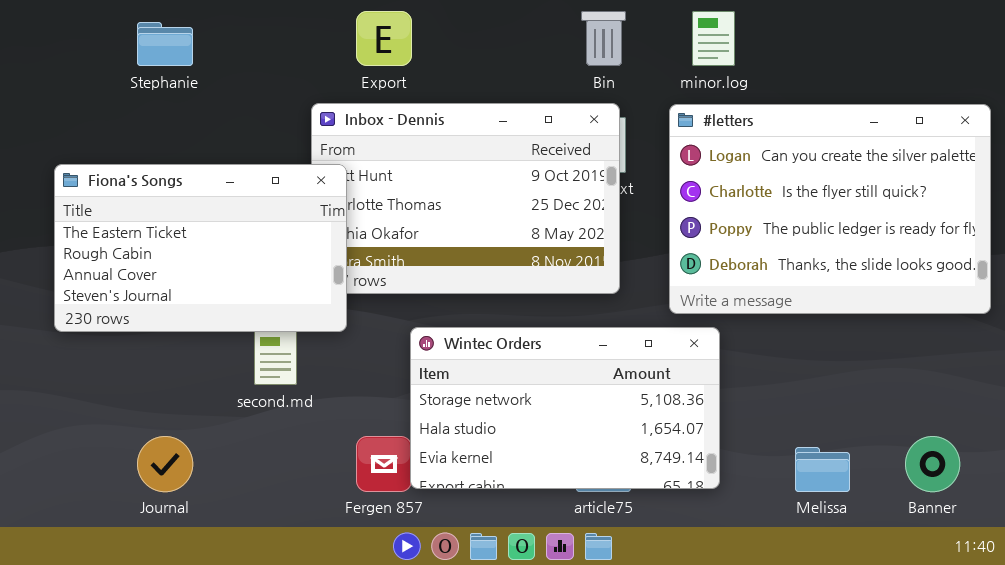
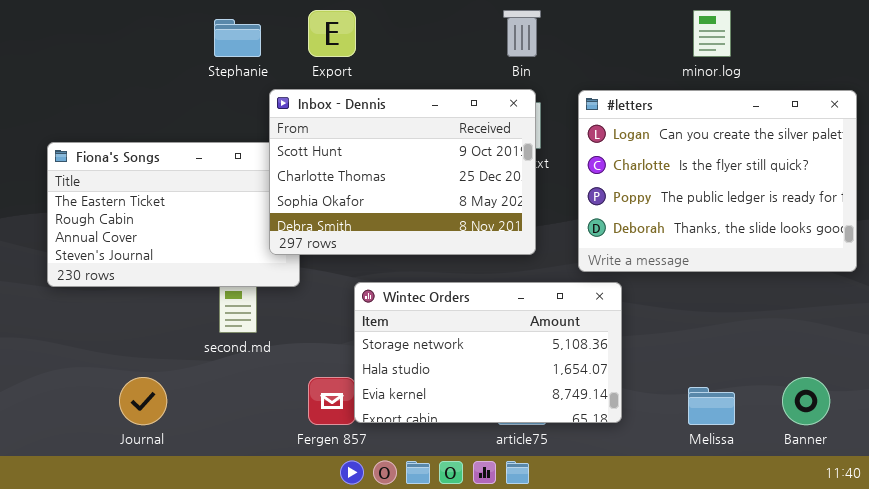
minor.log: [692,11,735,66] -> [693,10,731,57], moved
Stephanie: [137,22,193,66] -> [214,19,261,57], moved
Inbox - Dennis: [311,103,620,294] -> [269,89,536,255], raised

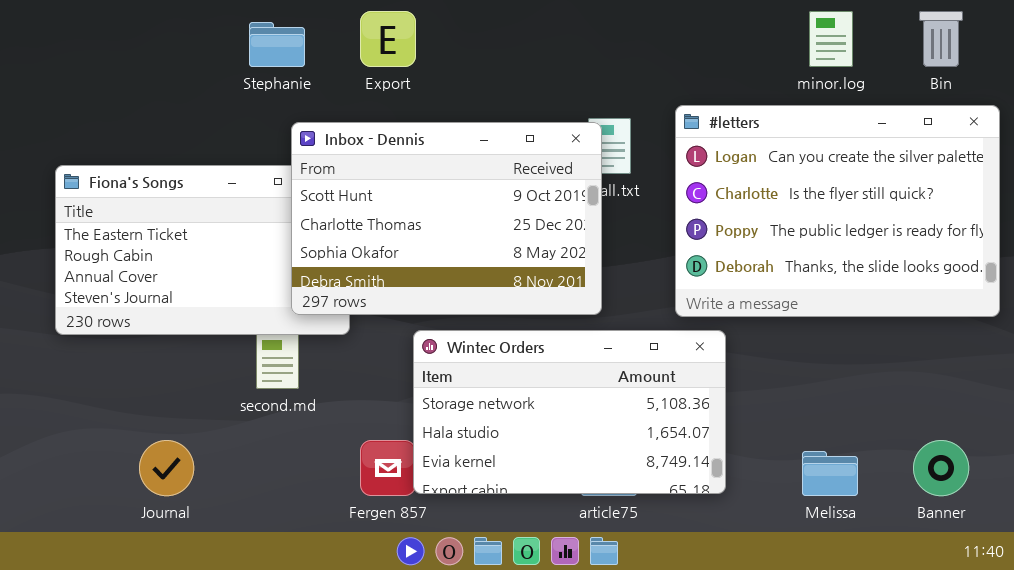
Bin: [503,10,541,57] -> [919,11,963,67], moved
Inbox - Dennis: [269,89,536,255] -> [291,122,602,315], moved

